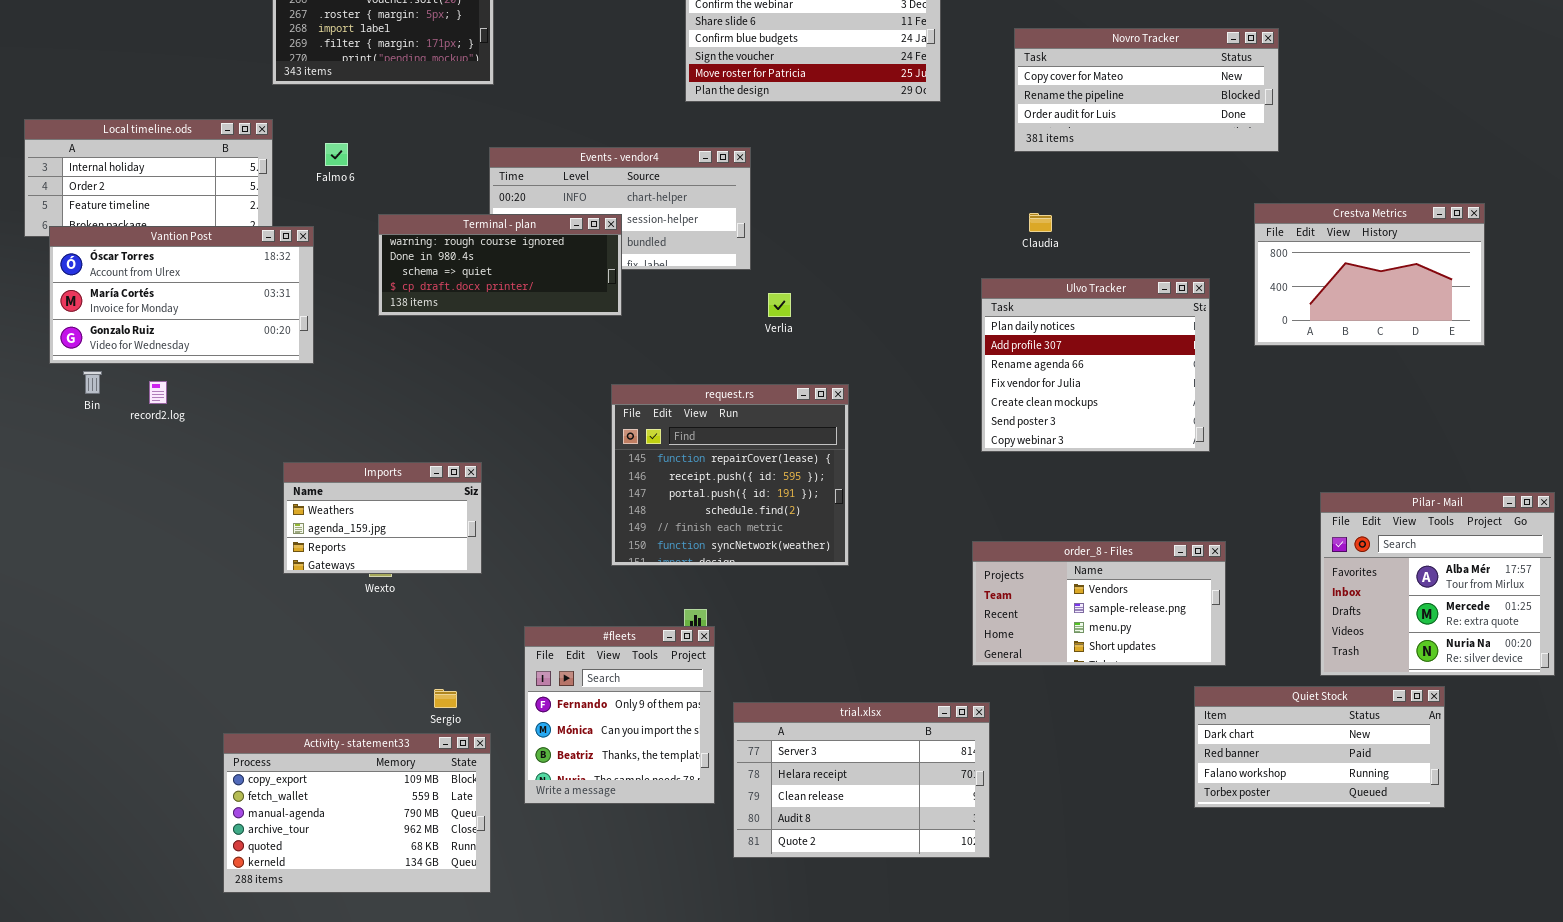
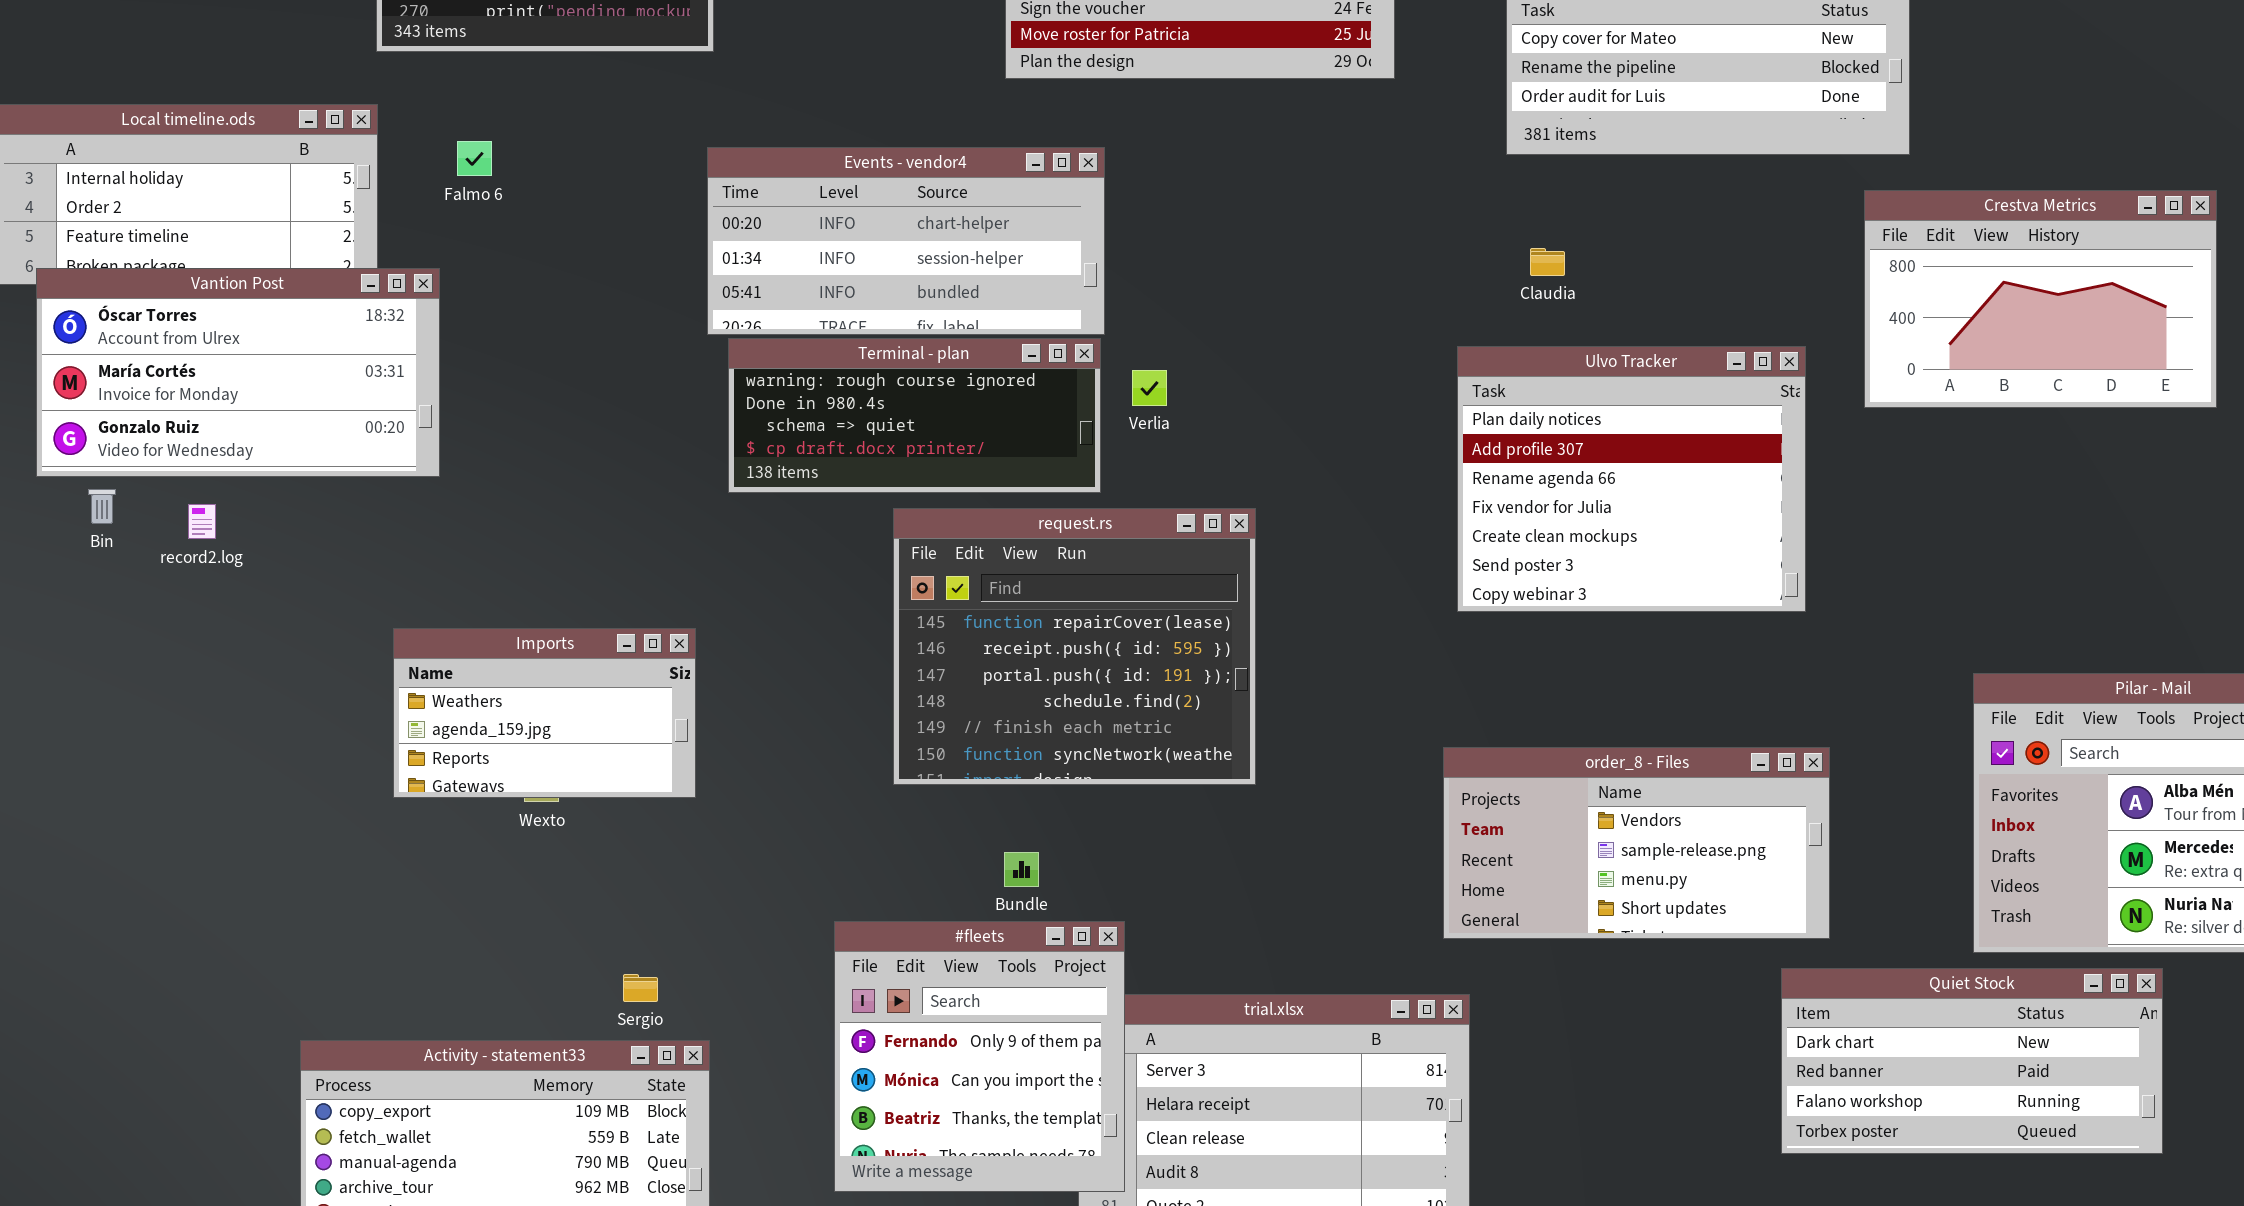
Crestva Metrics: [1254,203,1485,346] -> [1864,190,2217,408], moved
Terminal - plan: [378,214,622,316] -> [728,338,1101,493], moved
#fleets: [524,626,715,804] -> [834,921,1125,1192], moved

